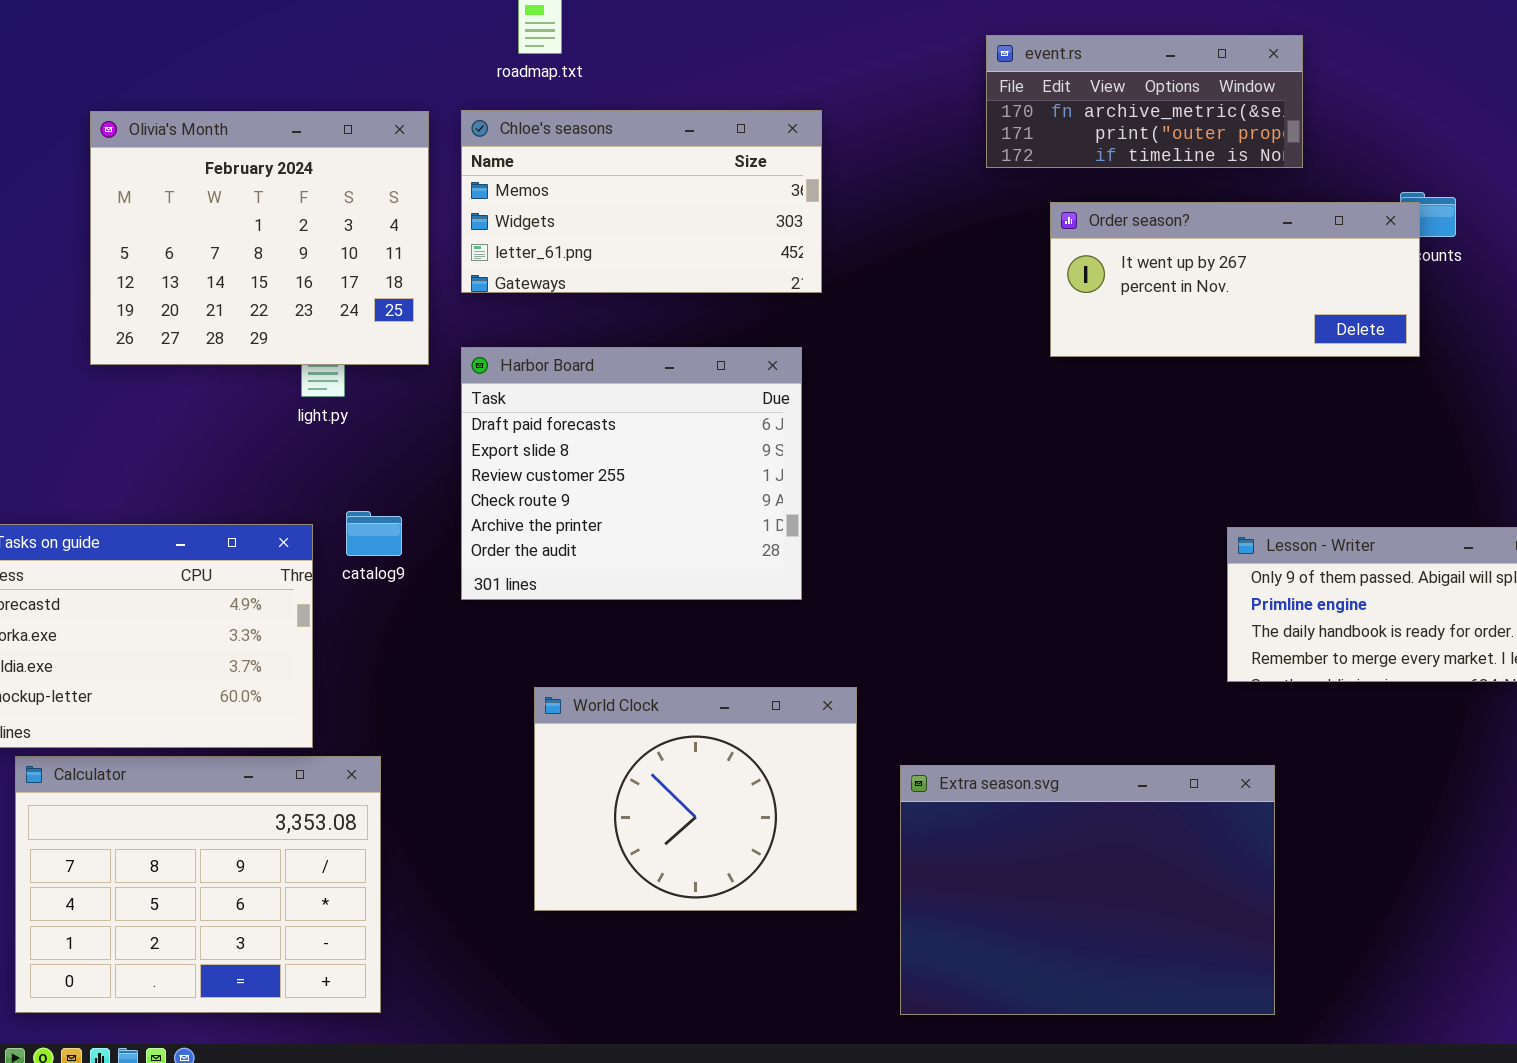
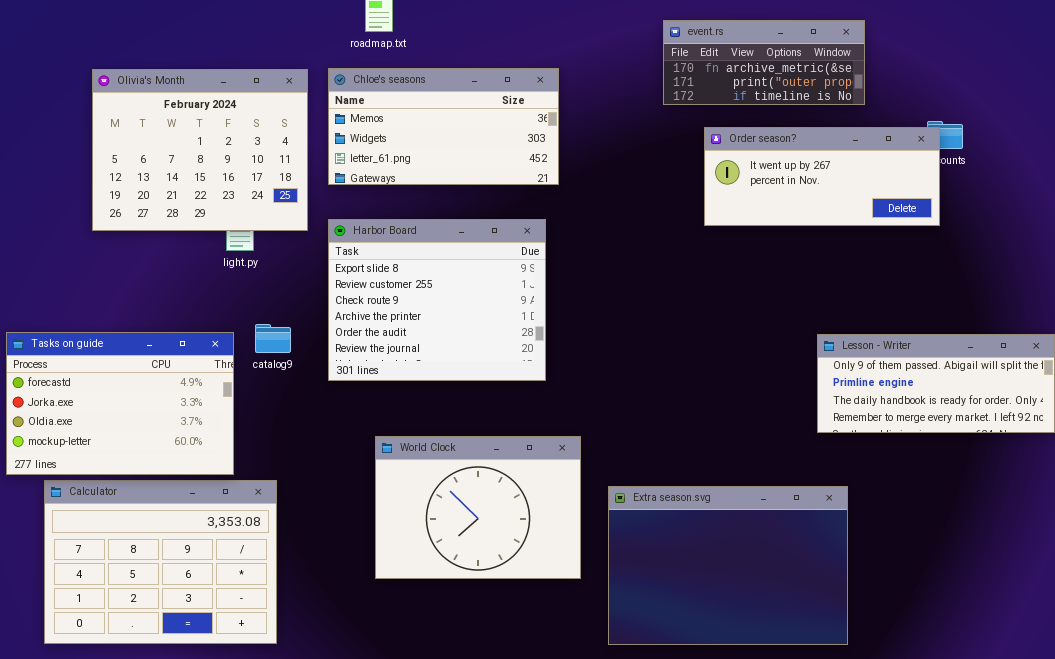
Harbor Board: [461,347,802,600] -> [328,219,546,381], scrolled down 1 row

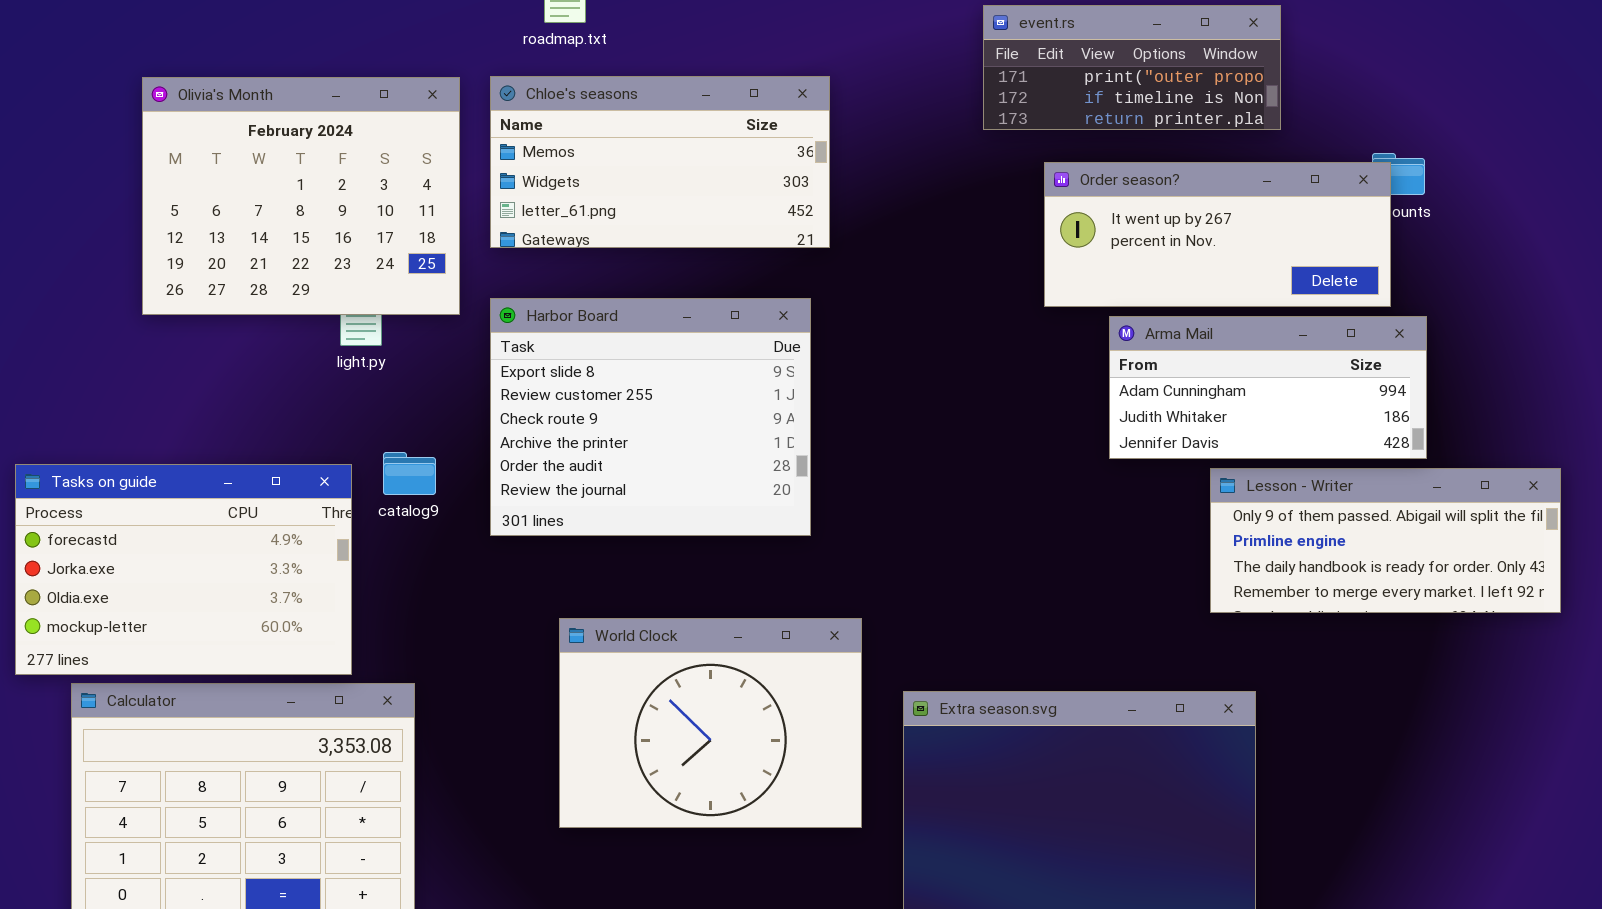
event.rs: [663,20,865,105] -> [983,5,1281,130], scrolled down 1 row
Arma Mail: none -> [1109,316,1427,459], opened

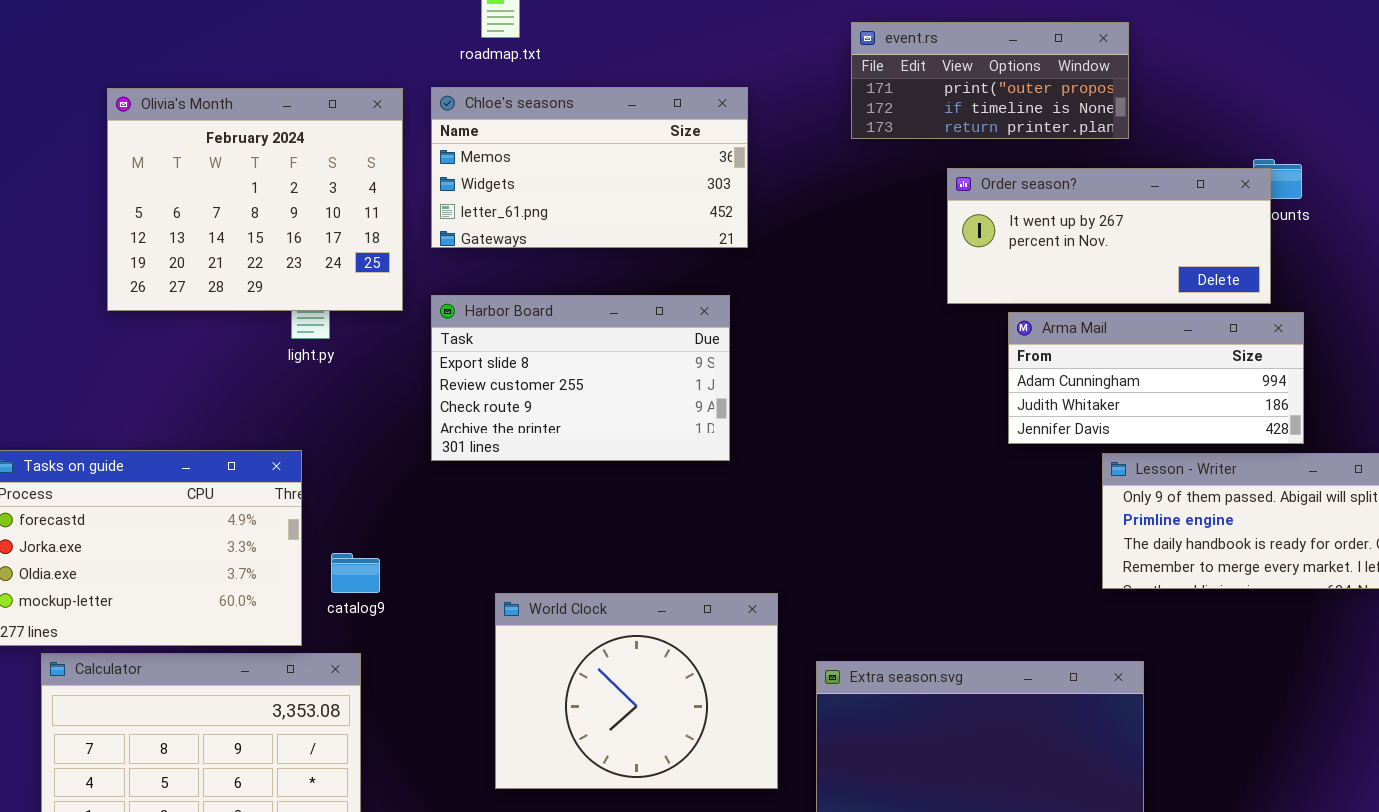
event.rs: [983,5,1281,130] -> [851,22,1129,139], moved
Harbor Board: [490,298,811,536] -> [431,295,730,461], resized
catalog9: [383,452,436,495] -> [331,553,380,593], moved

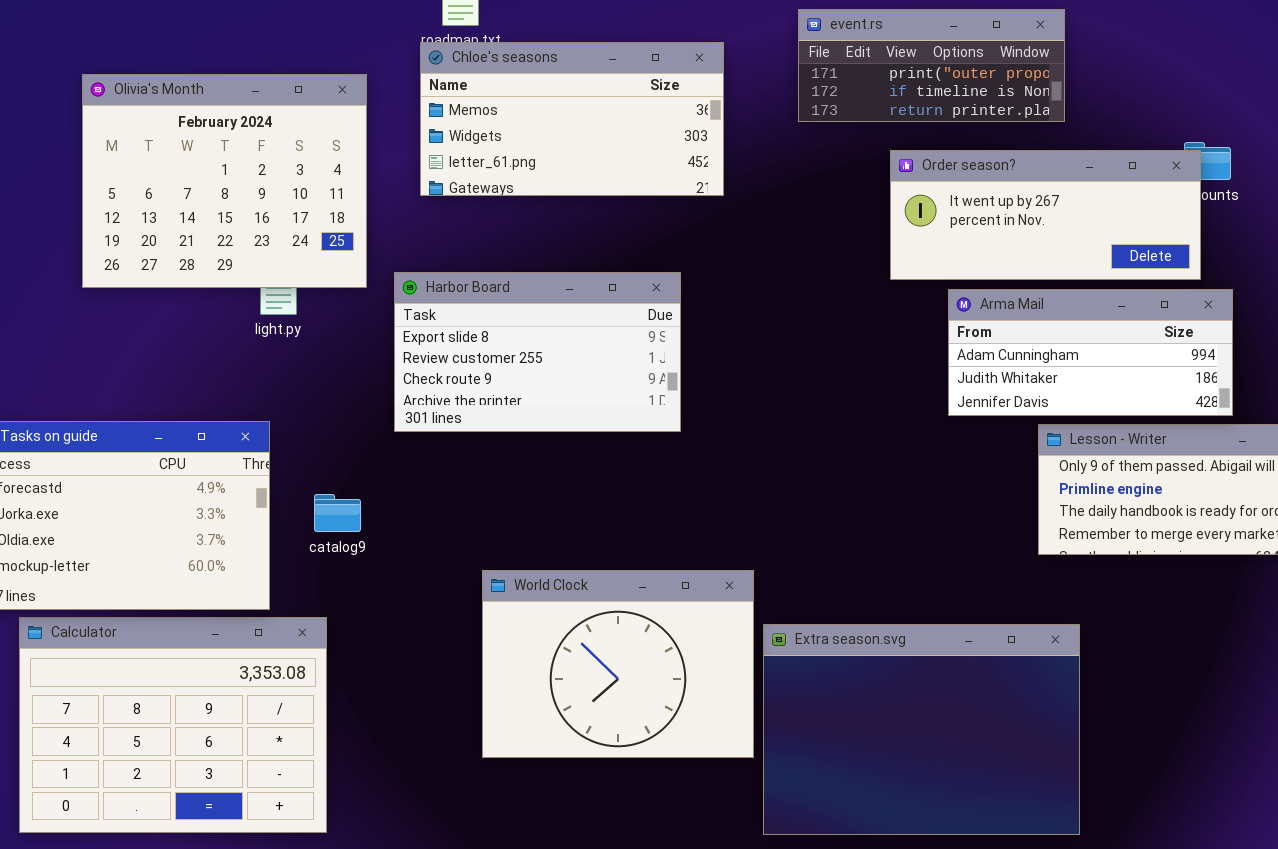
Chloe's seasons: [431,87,748,248] -> [420,42,724,196], moved
catalog9: [331,553,380,593] -> [314,494,361,532], moved
World Clock: [495,593,778,789] -> [482,570,754,758], moved

